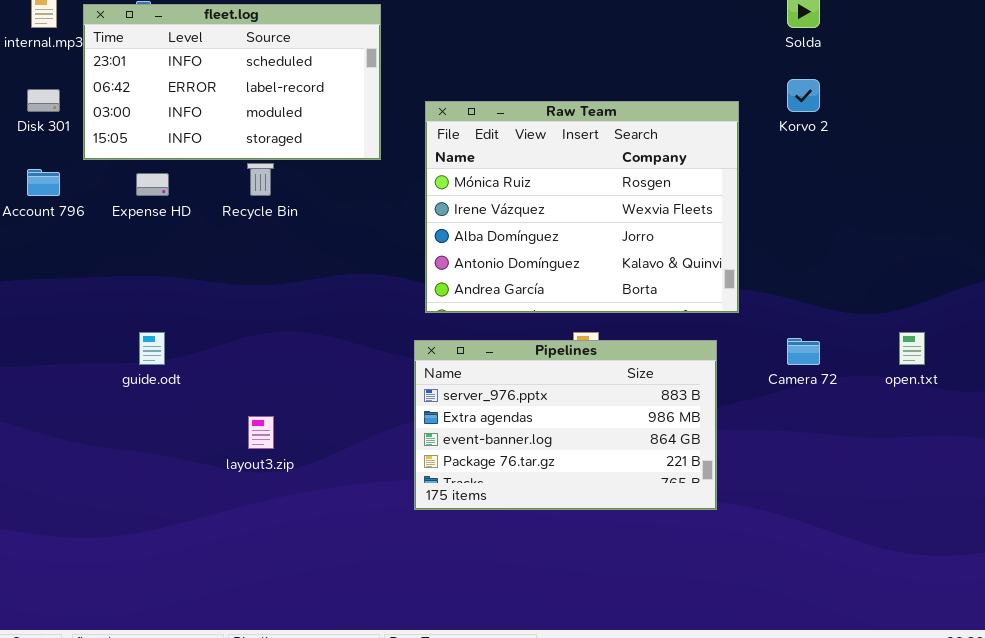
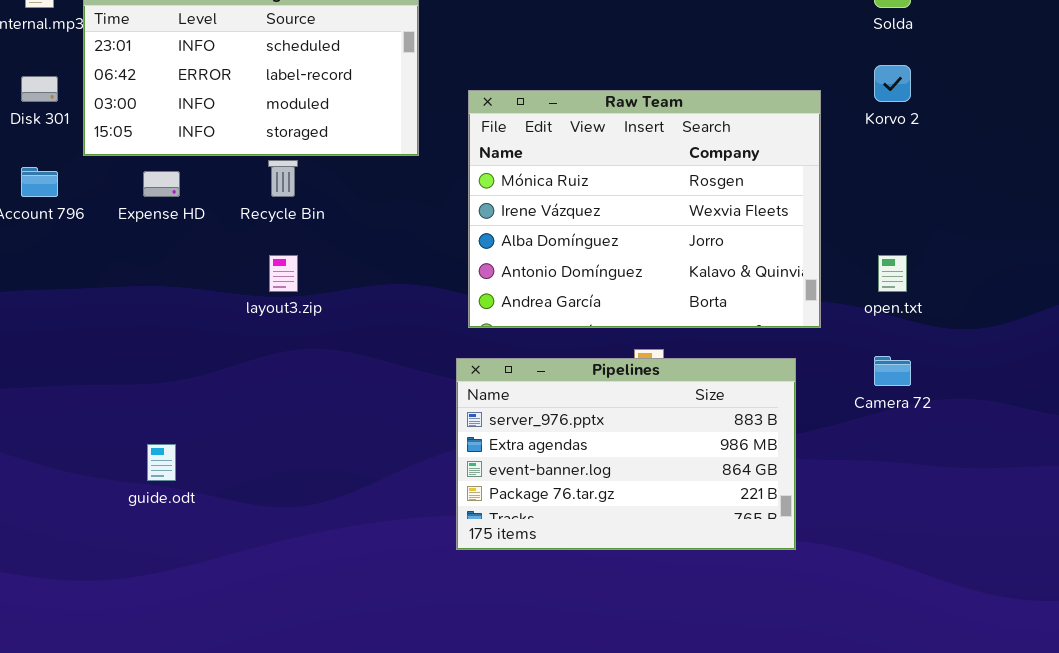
guide.odt: [139,332,165,365] -> [147,444,176,481], moved
open.txt: [899,332,925,365] -> [878,255,907,292], moved
layout3.zip: [248,416,274,449] -> [269,255,298,292], moved

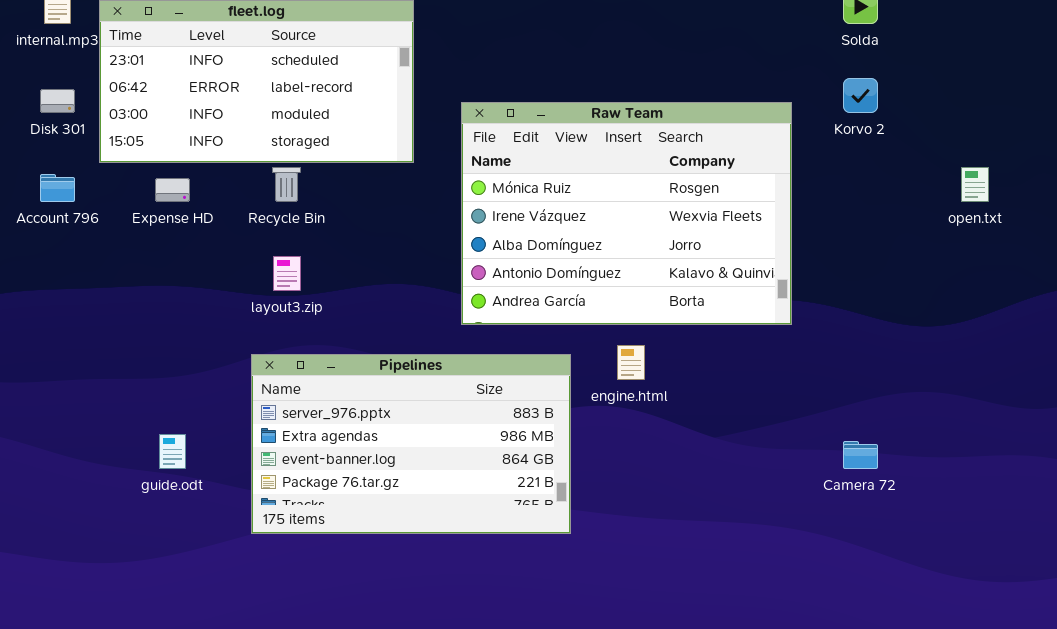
open.txt: [878,255,907,292] -> [961,167,989,202], moved
Camera 72: [874,356,911,386] -> [843,441,878,469], moved
Pipelines: [456,358,796,550] -> [251,354,571,534], moved

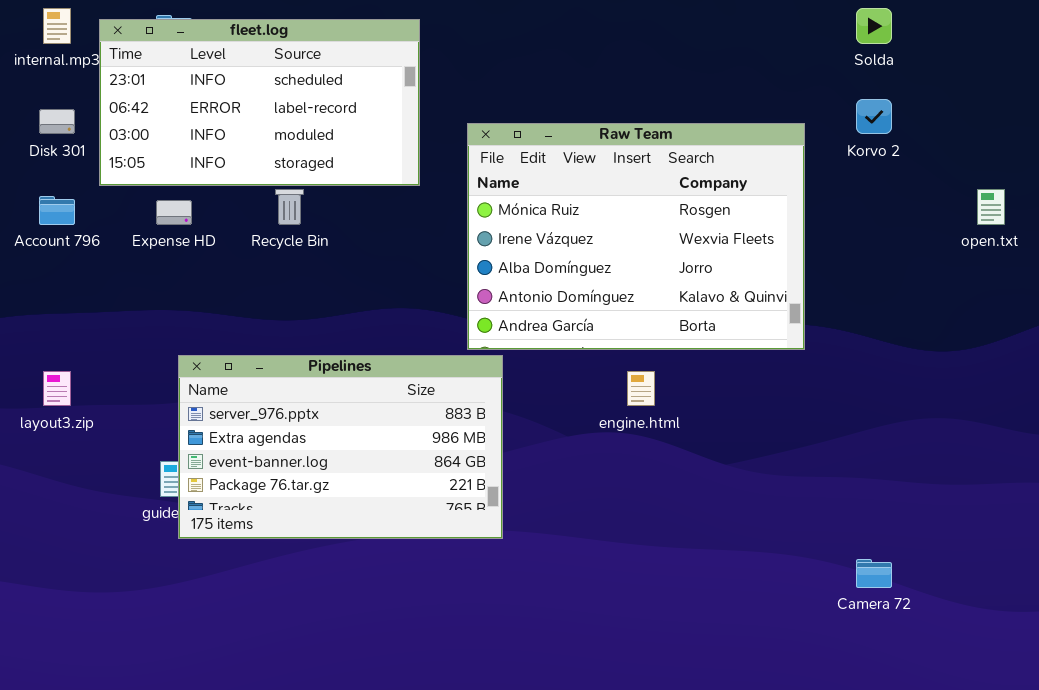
layout3.zip: [273,256,301,291] -> [43,371,71,406], moved
Pipelines: [251,354,571,534] -> [178,355,503,539], moved
Camera 72: [843,441,878,469] -> [856,559,892,588], moved

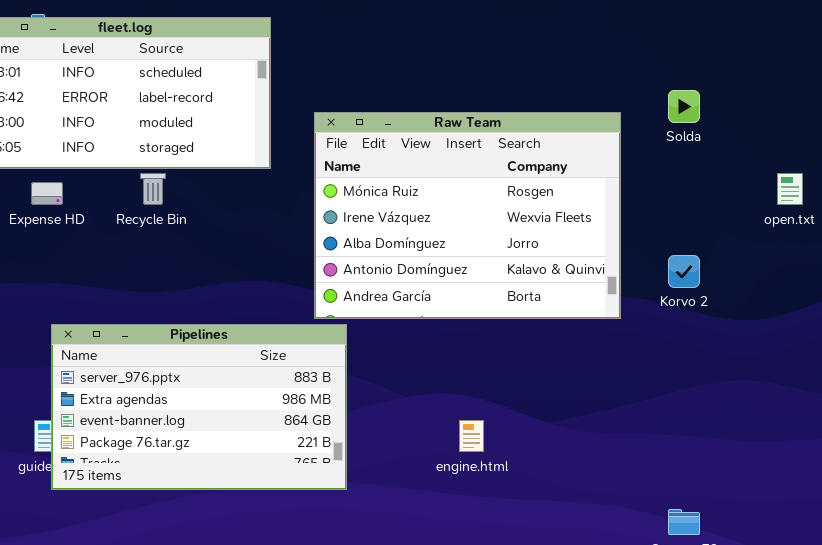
Solda: [856,8,892,44] -> [668,90,700,123], moved
Korvo 2: [856,99,892,134] -> [668,255,700,288], moved
engine.html: [627,371,655,406] -> [459,420,484,452], moved

